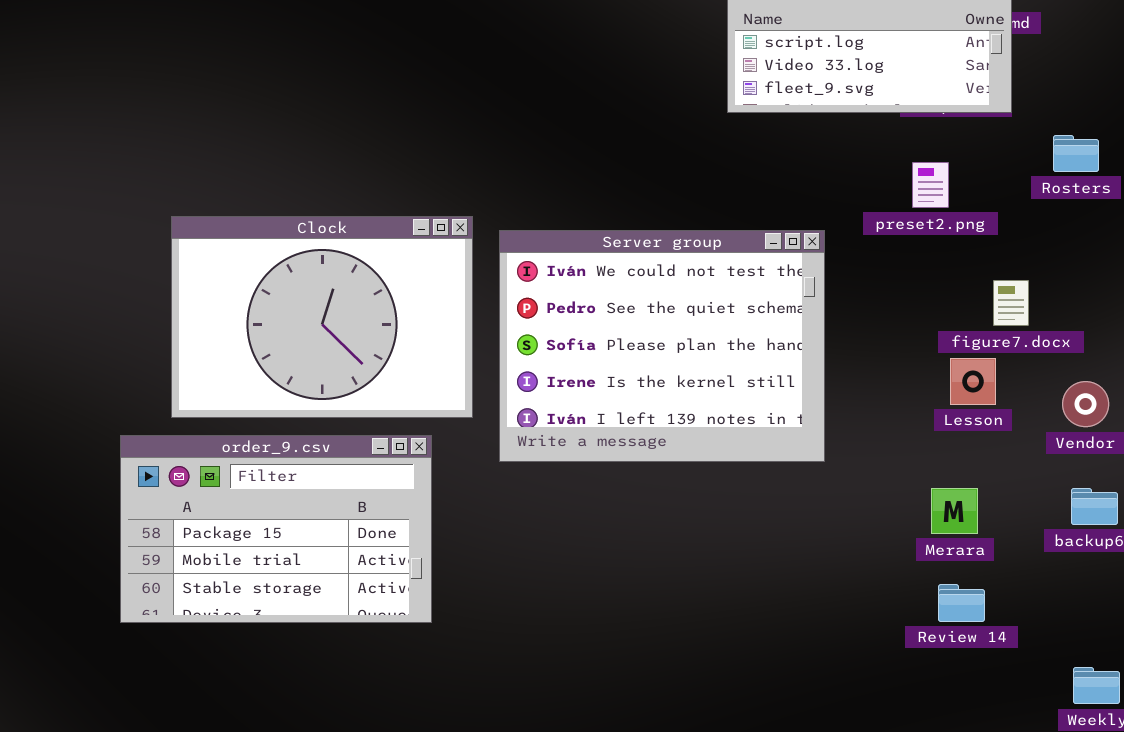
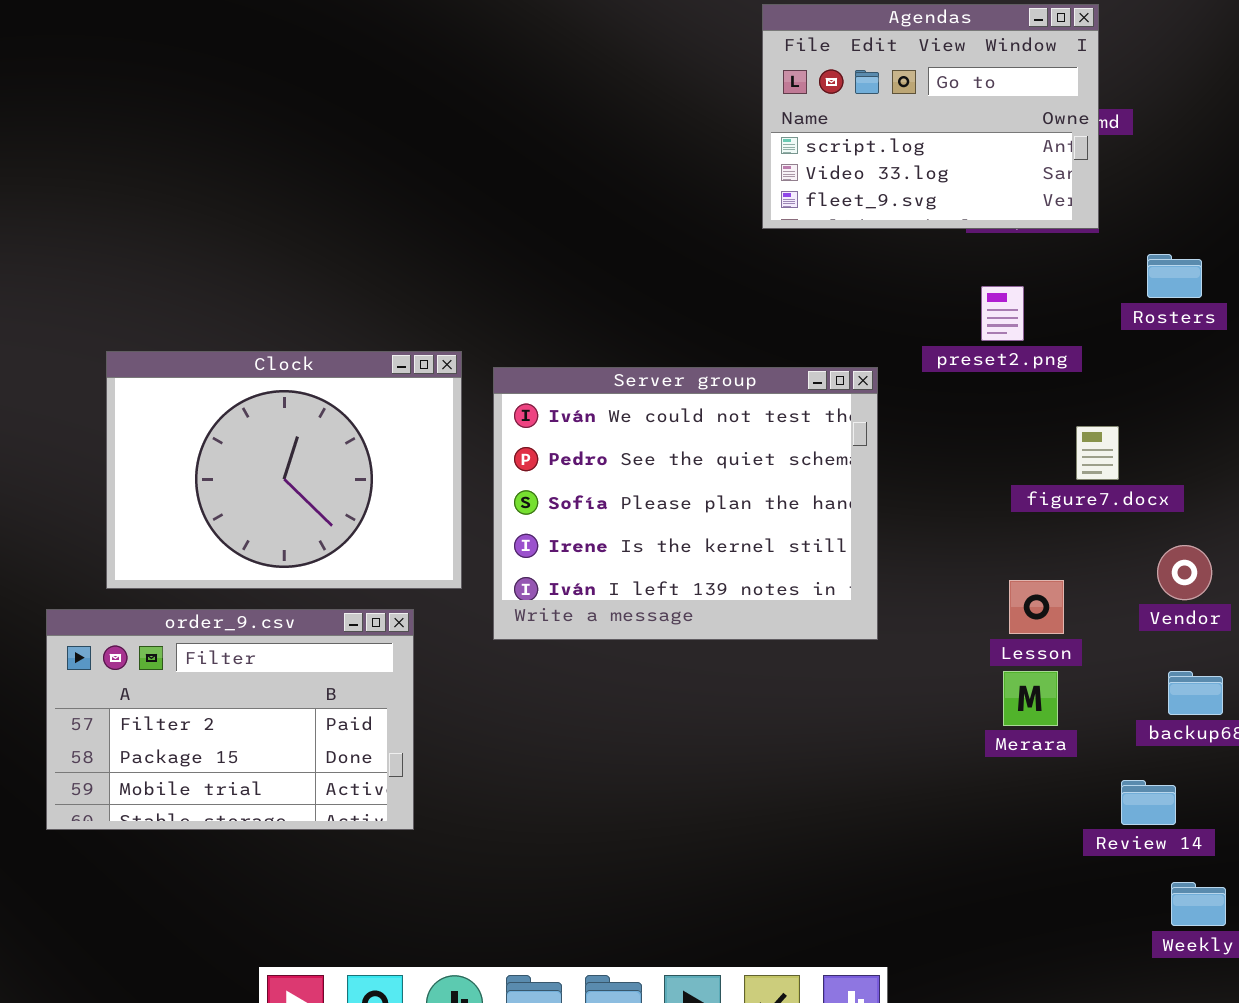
Lesson: [950,358,996,405] -> [1009,580,1064,634], moved
order_9.csv: [120,435,432,623] -> [46,609,414,830], scrolled up 1 row
Review 14: [938,584,985,622] -> [1121,780,1176,825], moved

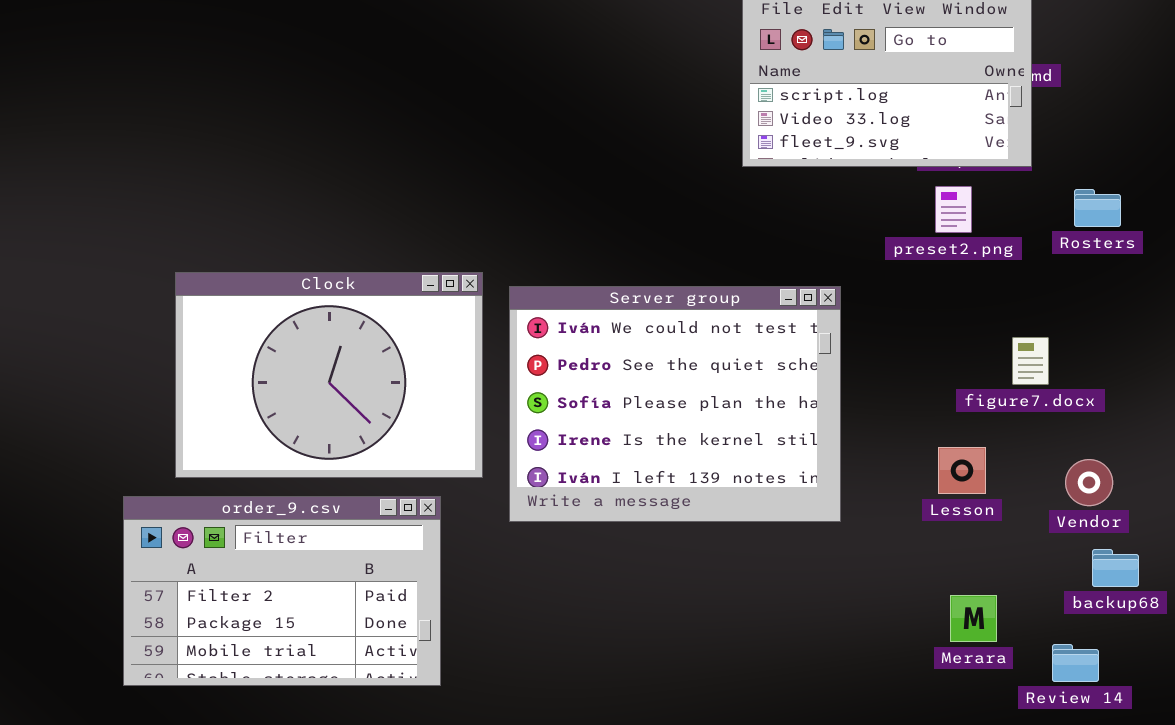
preset2.png: [981,286,1024,341] -> [935,186,972,233], moved
Vendor: [1157,545,1212,600] -> [1065,459,1113,506], moved
Lesson: [1009,580,1064,634] -> [938,447,986,494], moved
Merara: [1003,671,1058,726] -> [950,595,997,642], moved

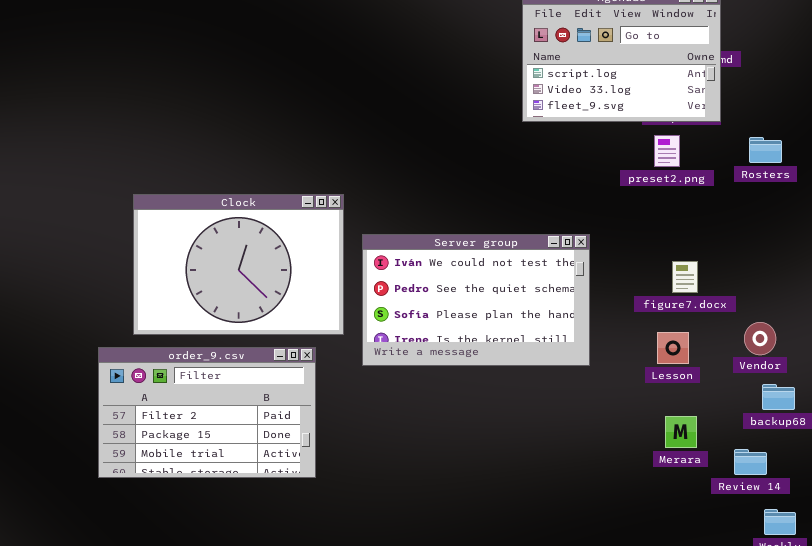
Server group: [509,286,841,522] -> [362,234,590,366], resized
figure7.docx: [1012,337,1049,385] -> [672,261,698,293], moved
Lesson: [938,447,986,494] -> [657,332,689,364], moved

